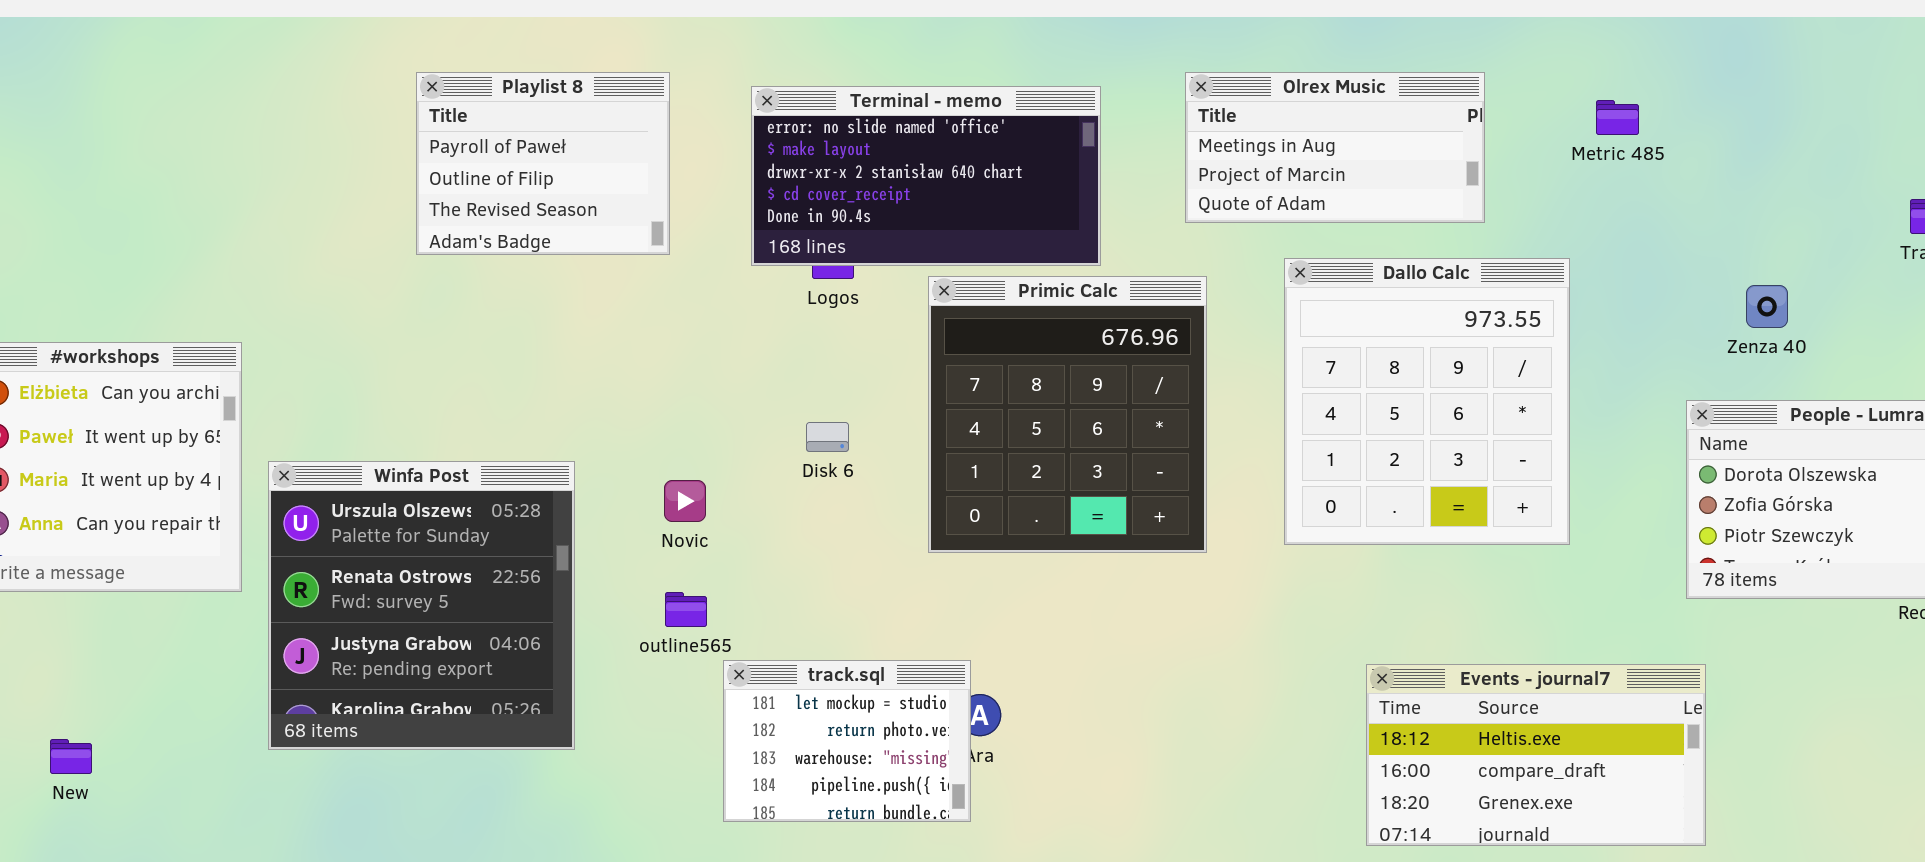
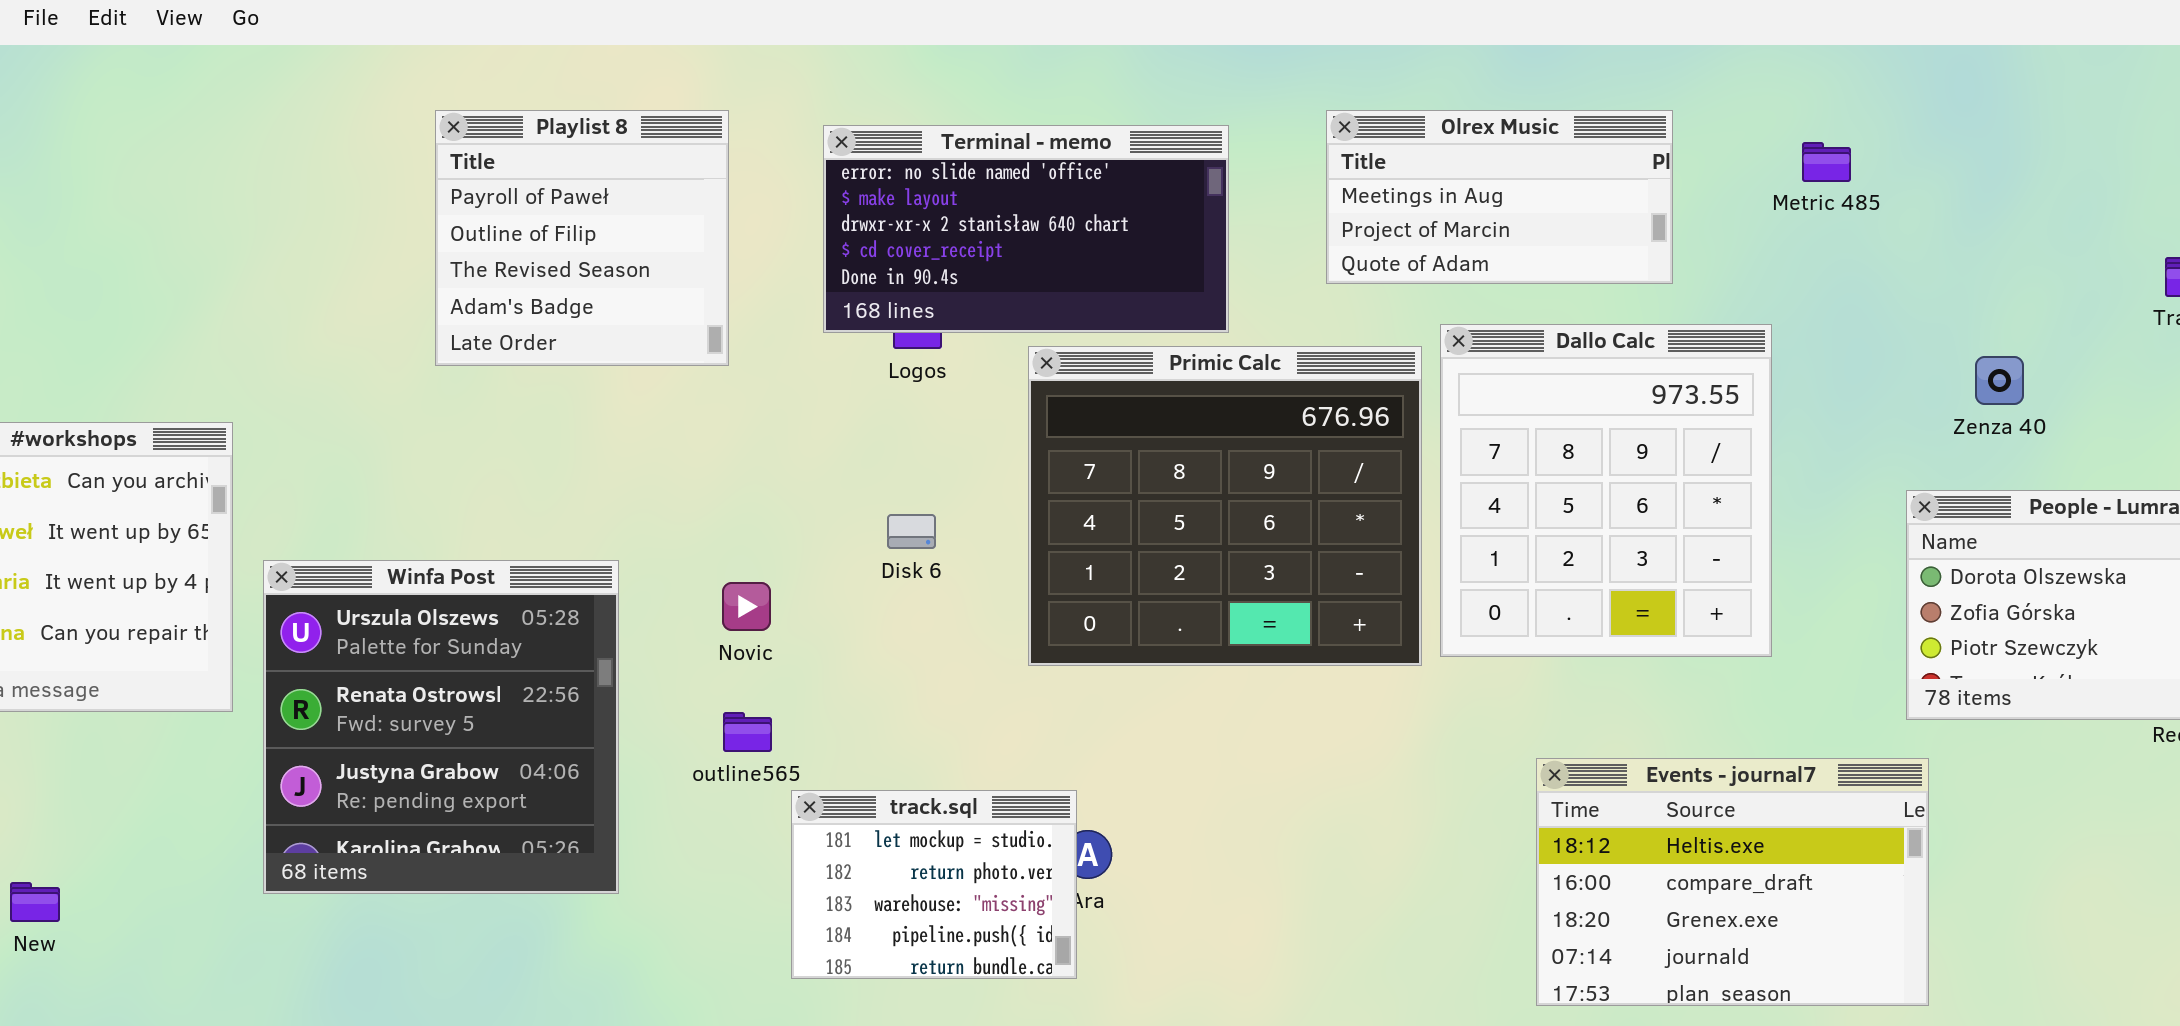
Playlist 8: [416,72,670,255] -> [435,110,729,366], resized
Primic Calc: [928,276,1207,553] -> [1028,346,1422,666], resized
Events - journal7: [1366,664,1706,846] -> [1536,758,1929,1006], resized

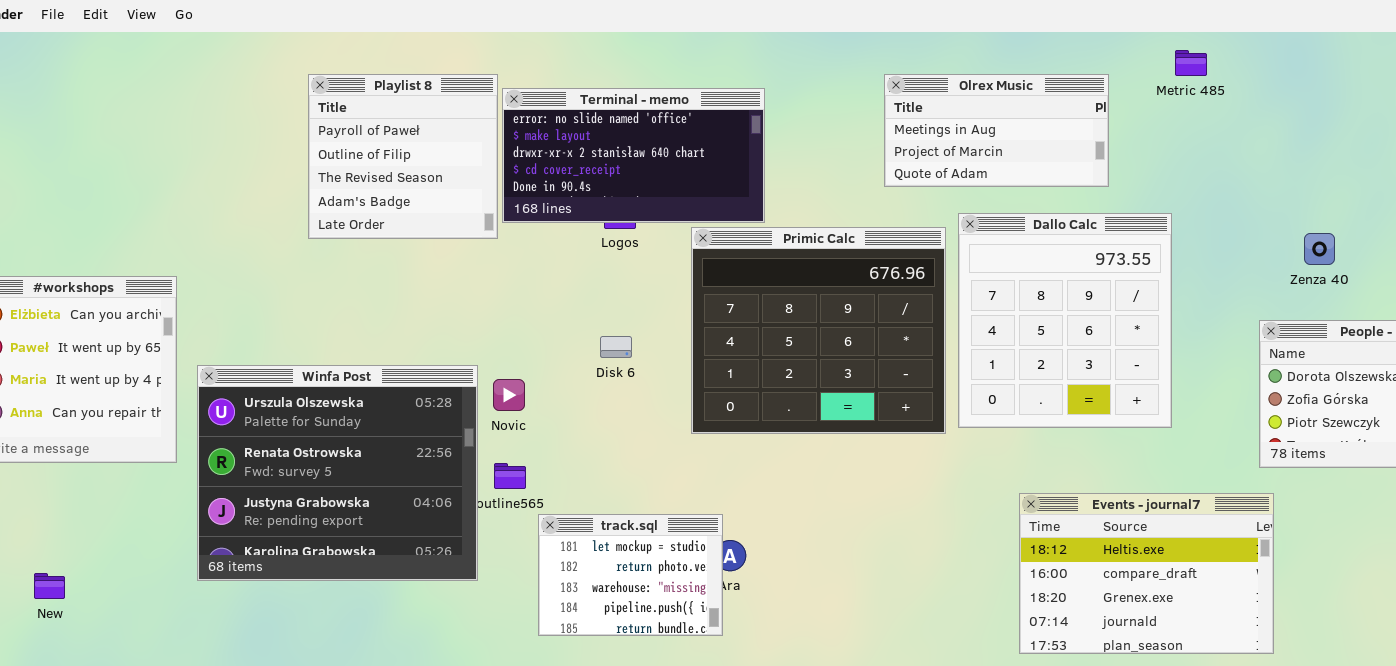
Terminal - memo: [823,125,1229,333] -> [502,88,765,223], moved
Metric 485: [1802,142,1851,182] -> [1175,50,1207,76], moved
Winfa Post: [263,560,619,894] -> [197,365,478,581], resized

